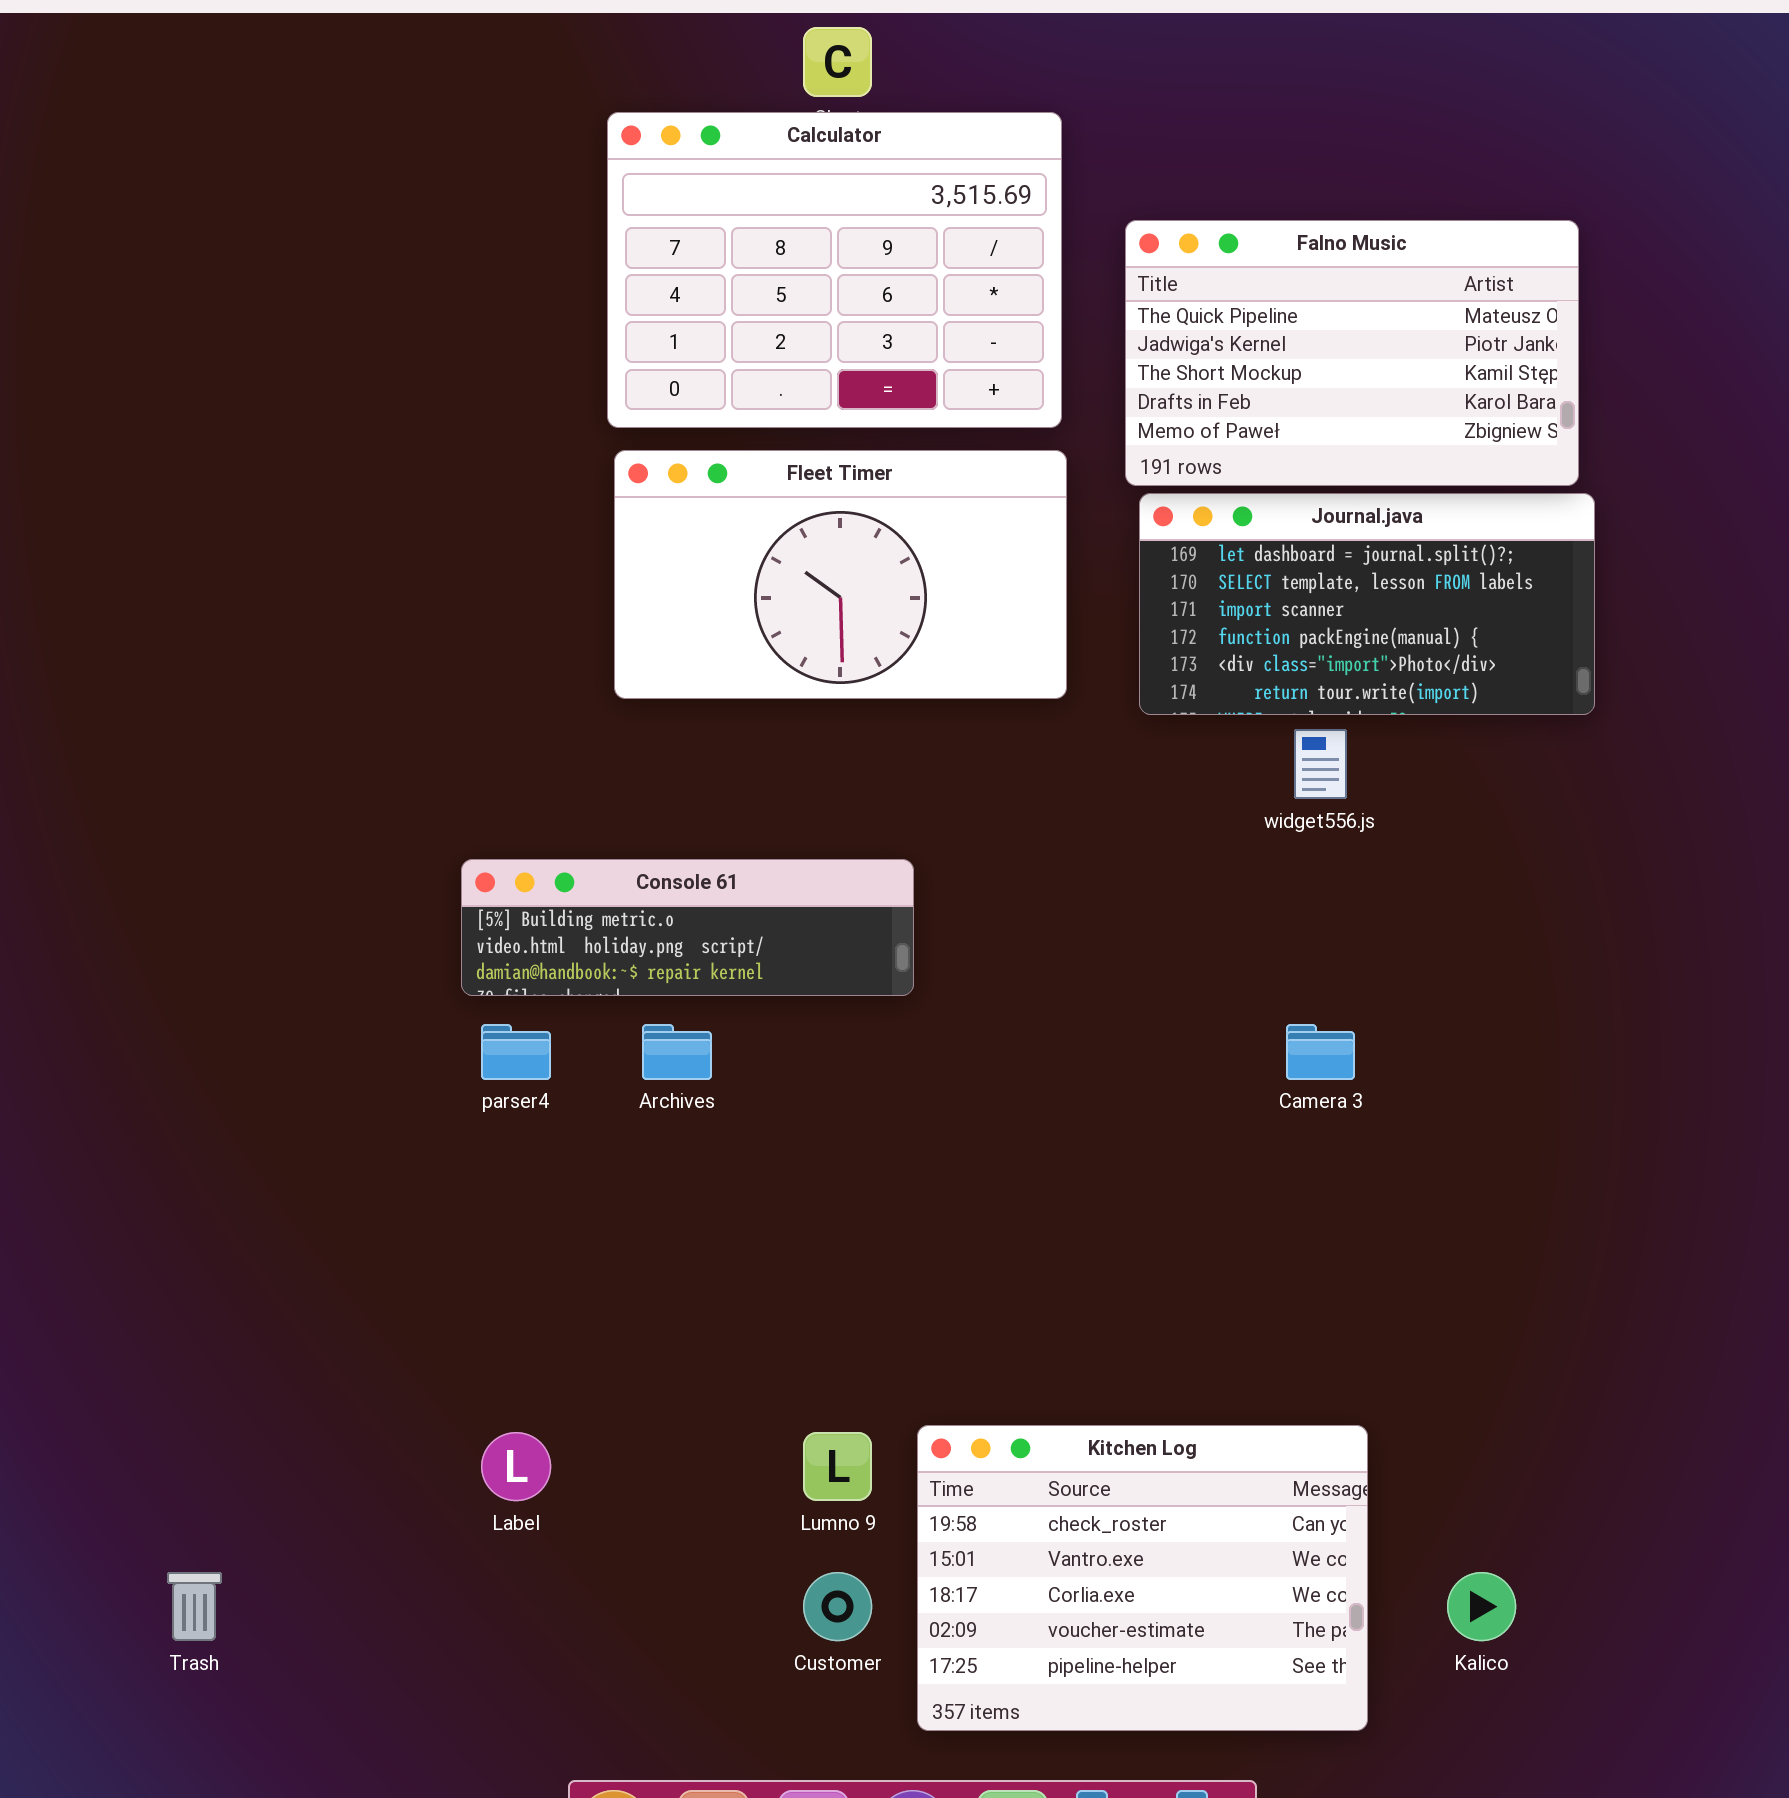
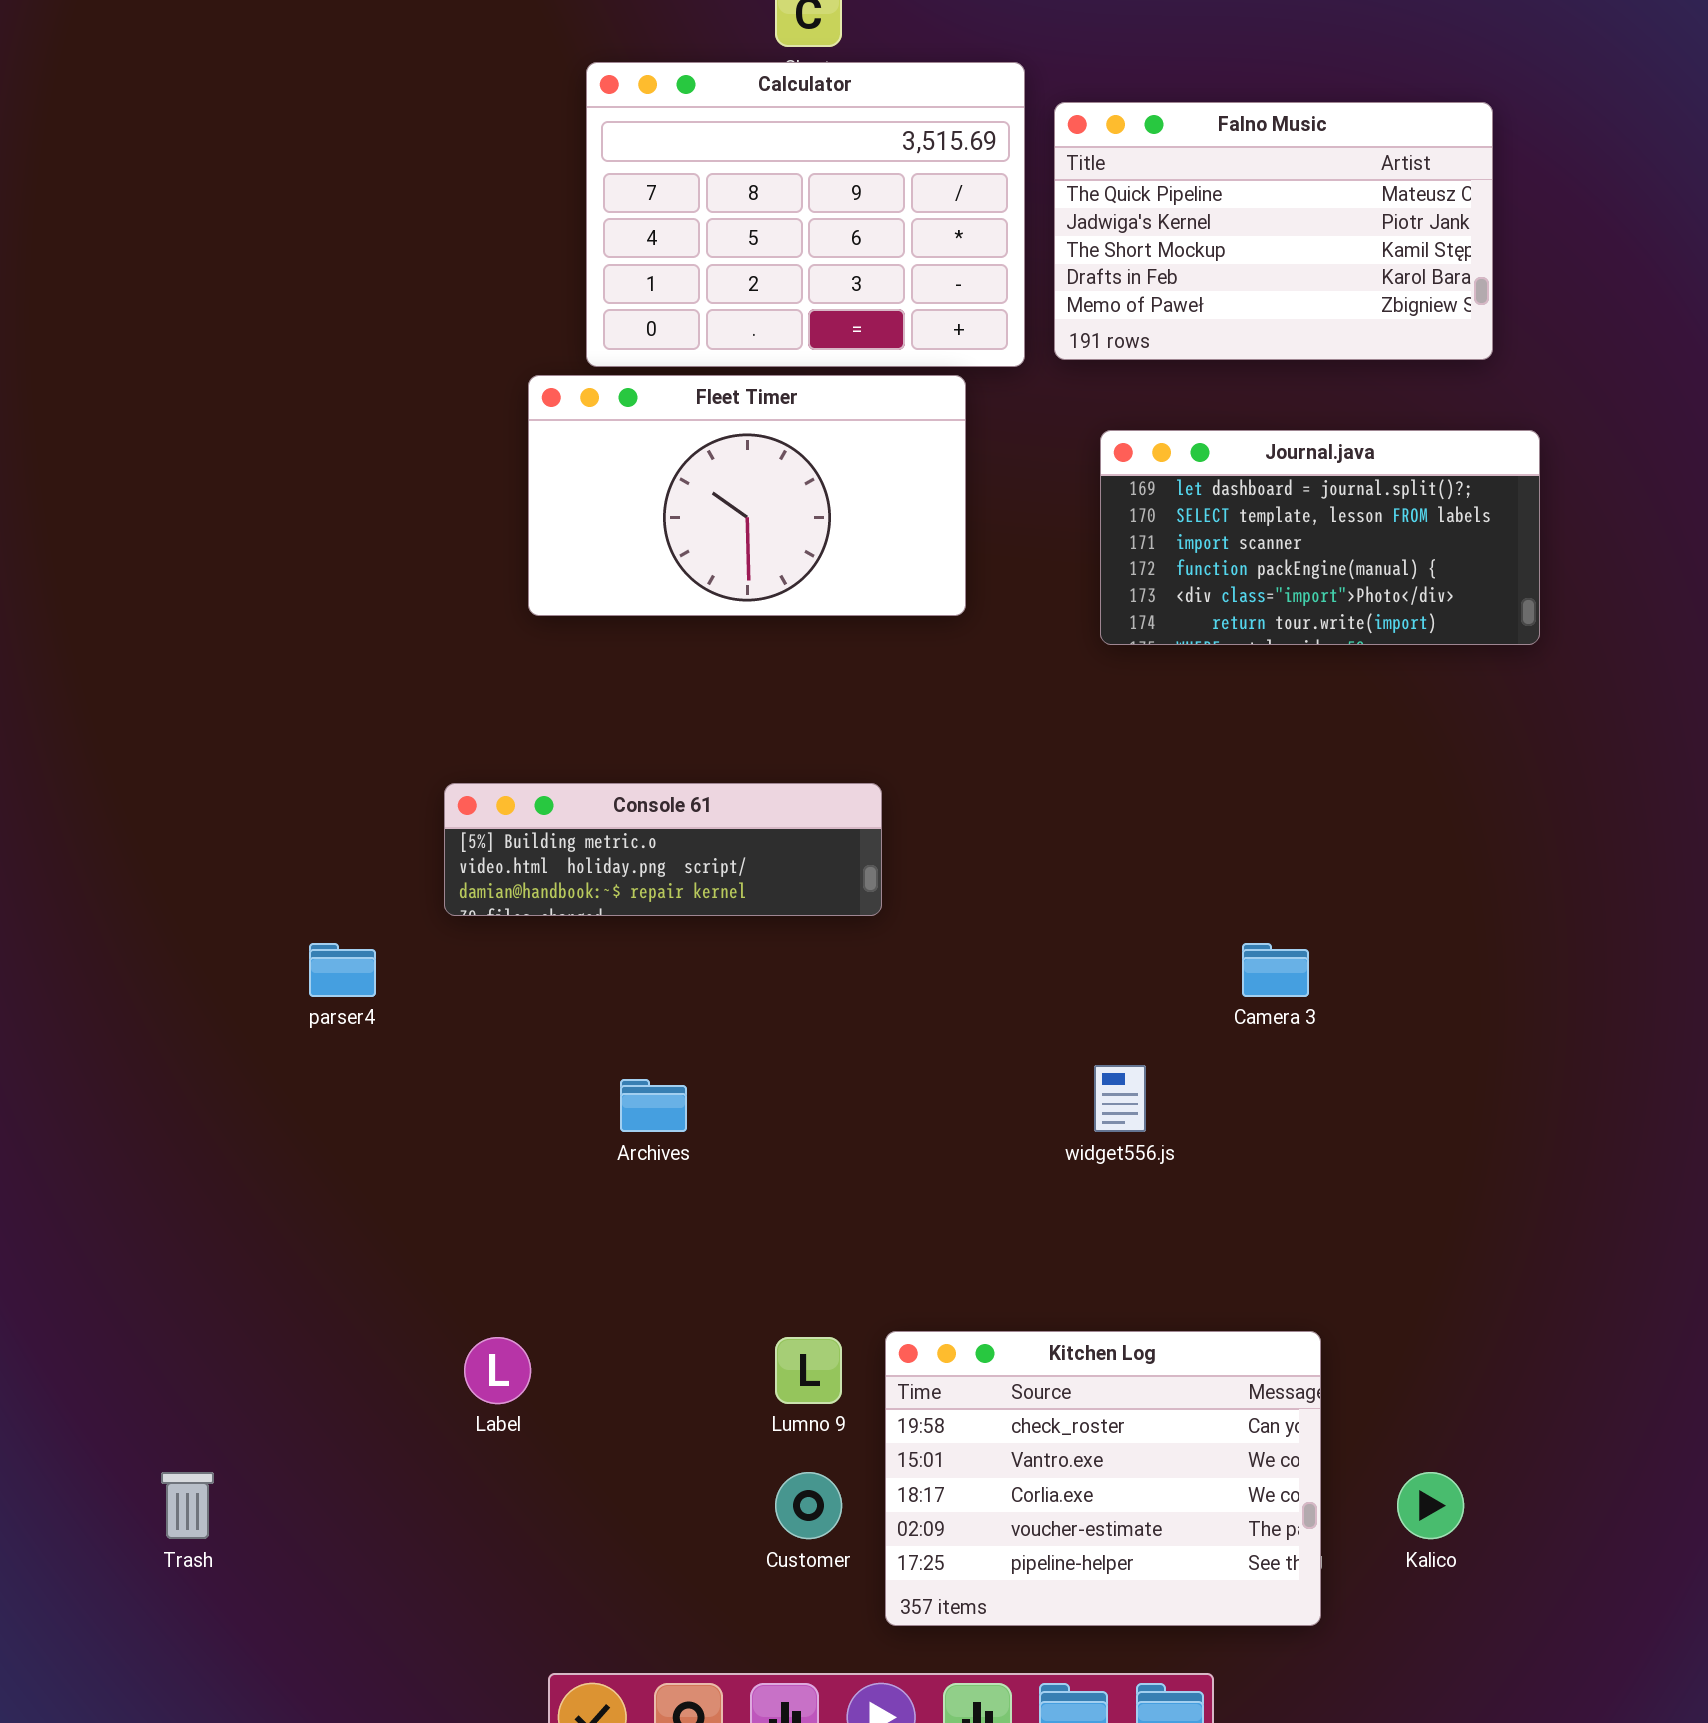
Falno Music: [1125,220,1579,486] -> [1054,102,1493,360], moved
Fleet Timer: [614,450,1067,699] -> [528,375,966,616], moved
widget556.js: [1294,729,1347,799] -> [1094,1065,1146,1132], moved
parser4: [481,1024,551,1080] -> [309,943,376,997], moved
Archives: [642,1024,712,1080] -> [620,1079,687,1132], moved

